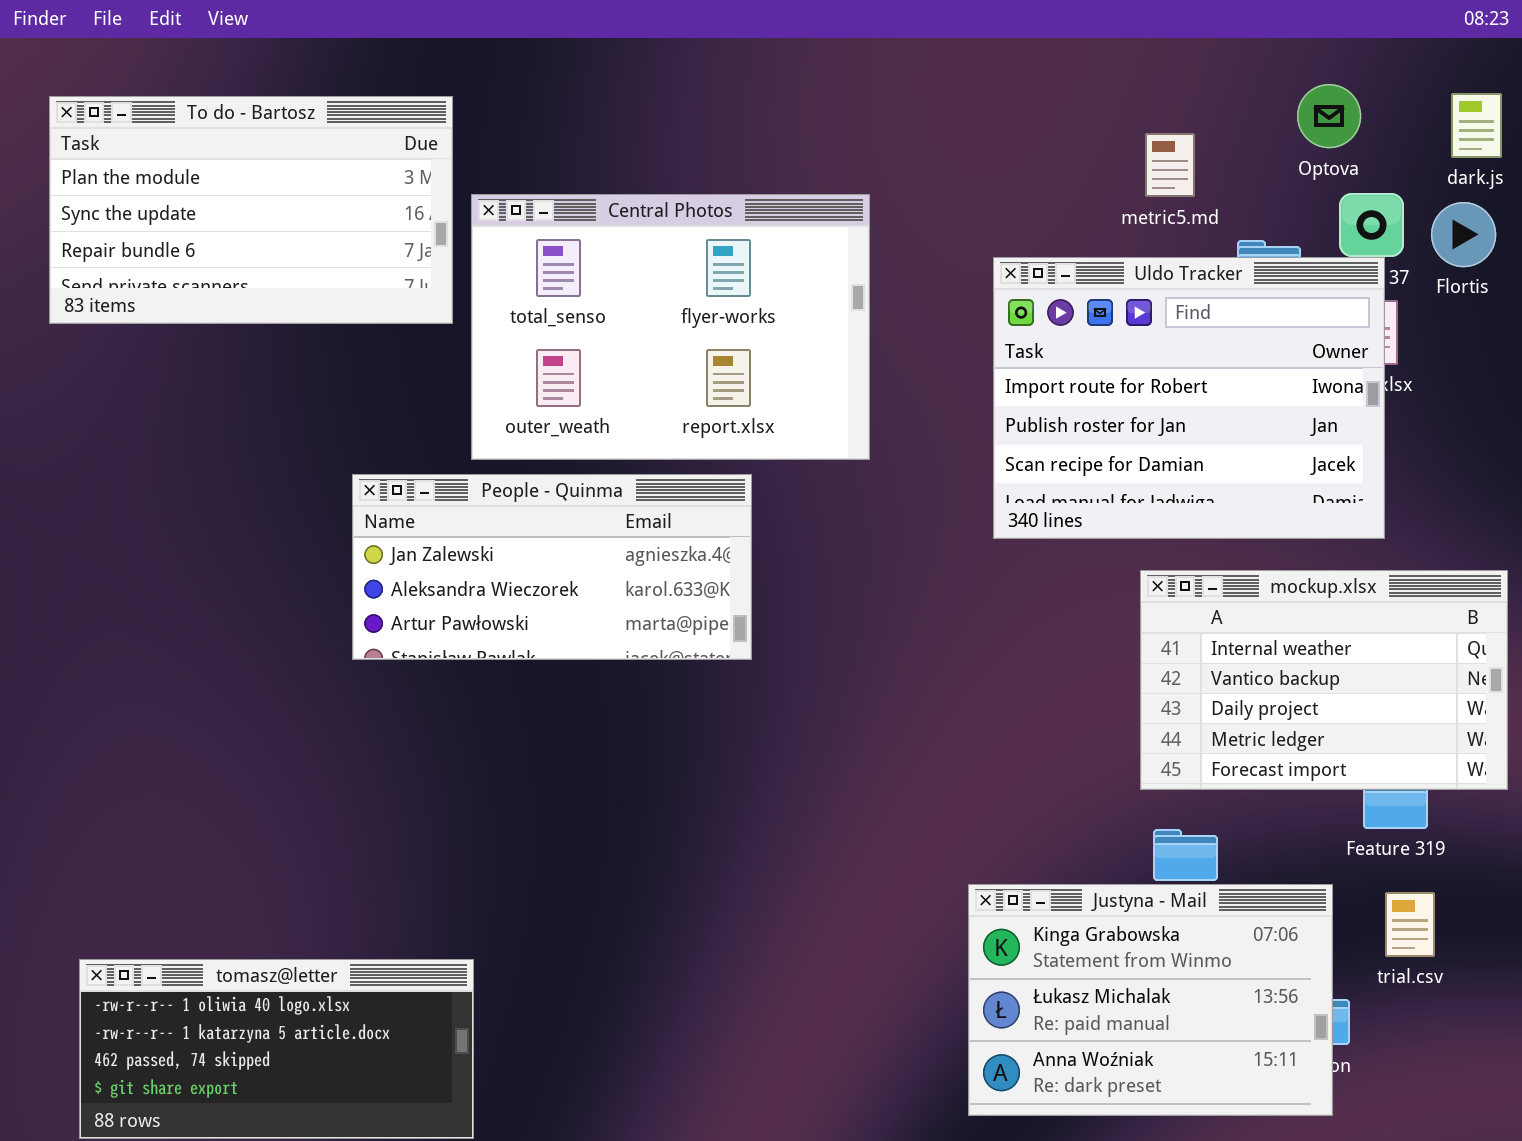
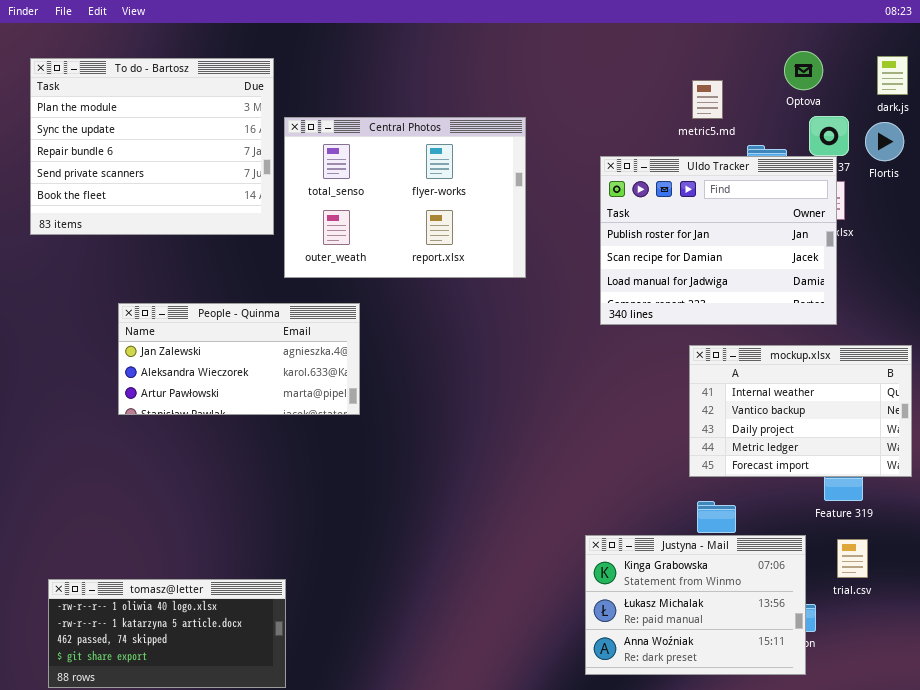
To do - Bartosz: [49,96,453,324] -> [30,58,274,235], resized
Uldo Tracker: [993,257,1385,539] -> [600,156,837,325], scrolled down 1 row
People - Quinma: [352,474,752,660] -> [118,303,360,415], moved

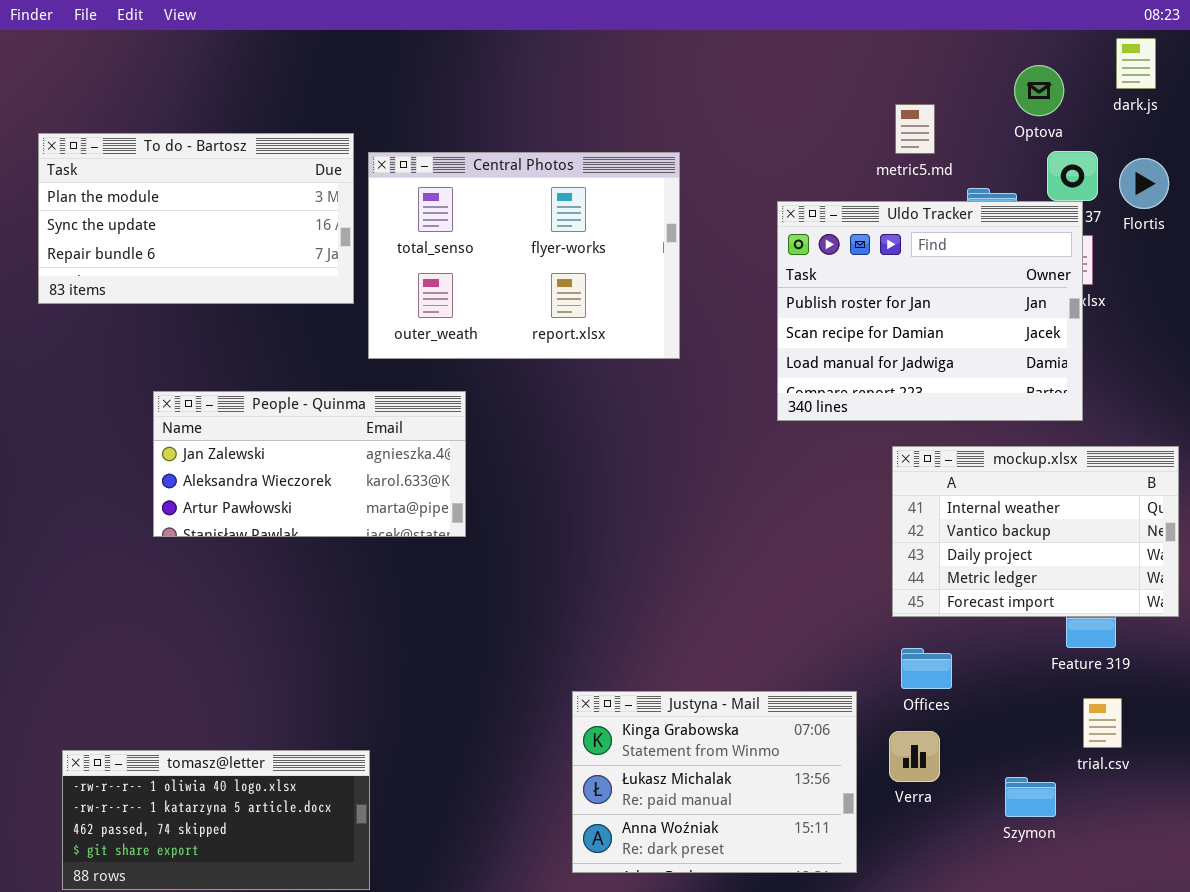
dark.js: [877,56,908,95] -> [1116,38,1156,89], moved
To do - Bartosz: [30,58,274,235] -> [38,133,354,304], resized
Justyna - Mail: [585,535,806,675] -> [572,691,857,873], moved

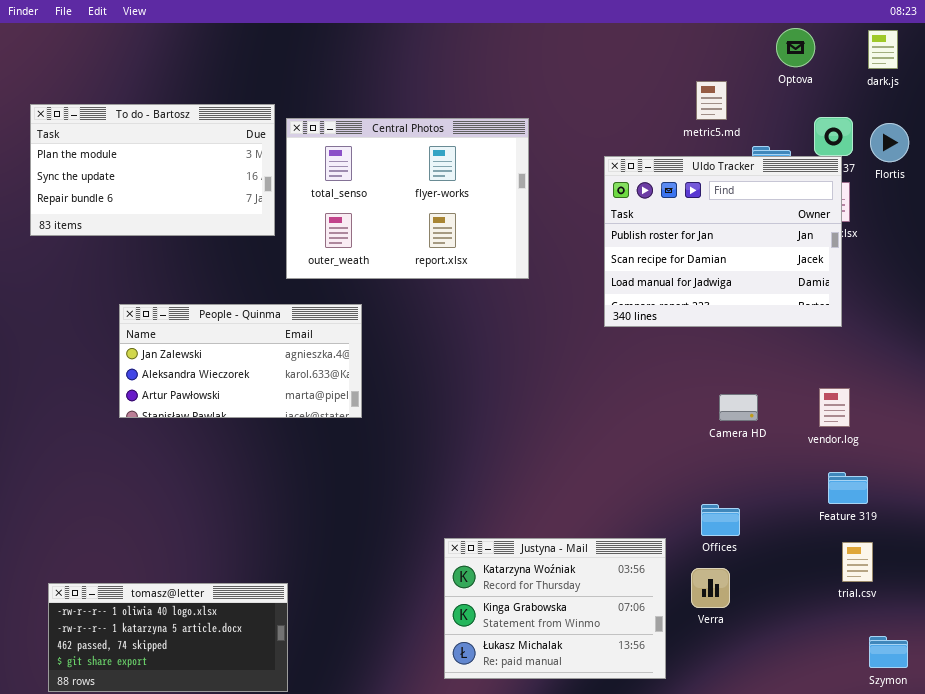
Optova: [1014,65,1064,116] -> [776,28,815,67], moved
mockup.xlsx: [892,446,1179,617] -> none, closed
Justyna - Mail: [572,691,857,873] -> [444,538,666,679], scrolled up 1 row
Szymon: [1005,777,1056,817] -> [869,636,908,668], moved

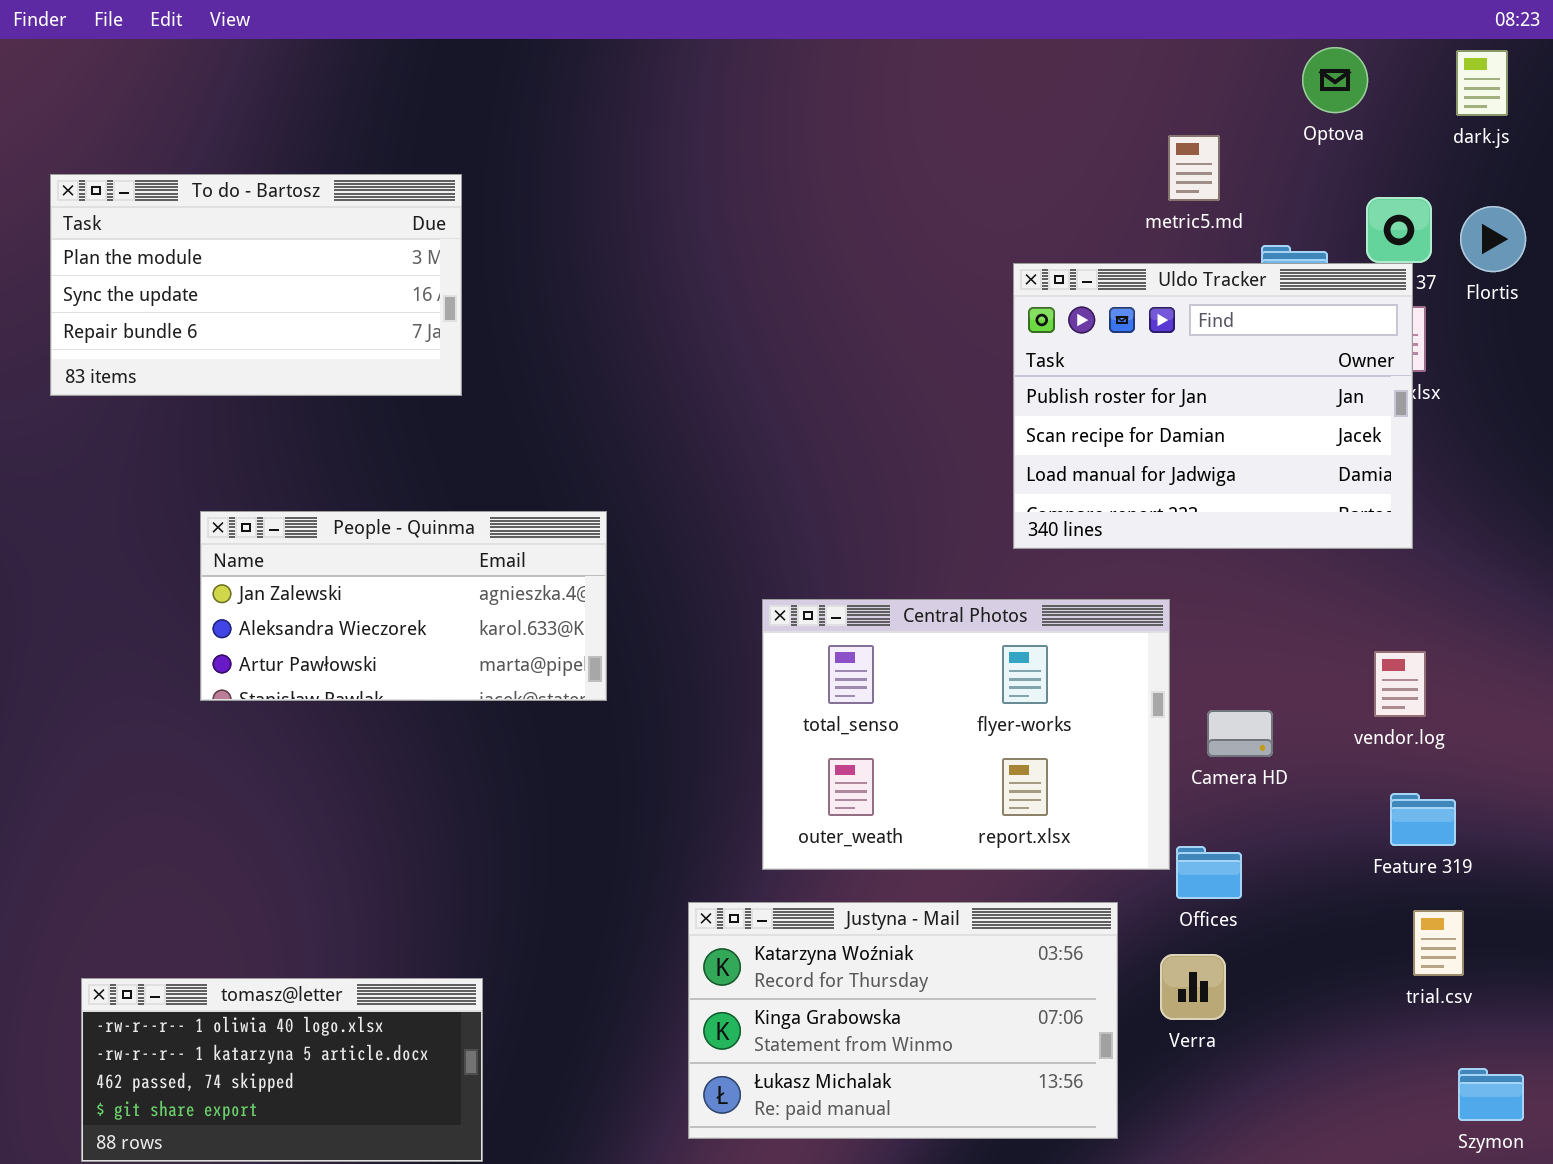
Central Photos: [286,118,529,279] -> [762,599,1170,870], moved
Camera HD: [719,394,758,421] -> [1207,710,1273,757], moved
Justyna - Mail: [444,538,666,679] -> [688,902,1118,1139], resized

